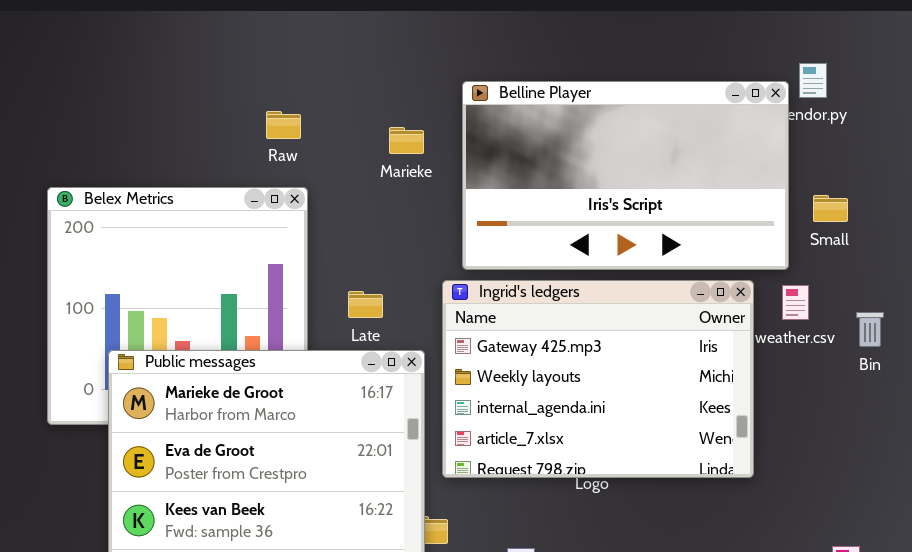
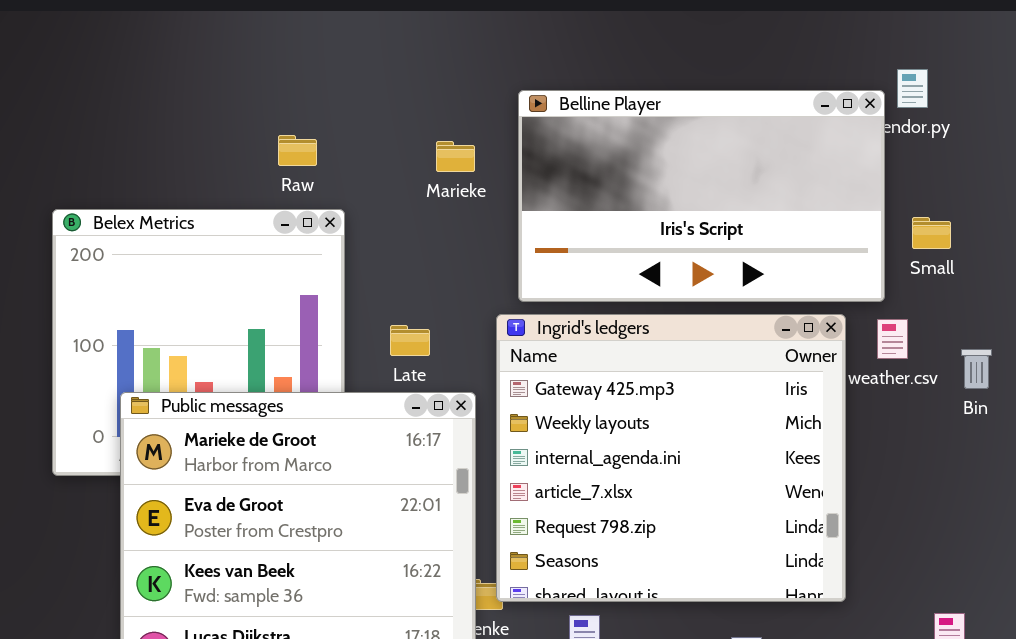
Raw: [266,111,301,139] -> [278,135,317,166], moved
Ingrid's ledgers: [442,280,754,478] -> [496,314,846,602], resized

